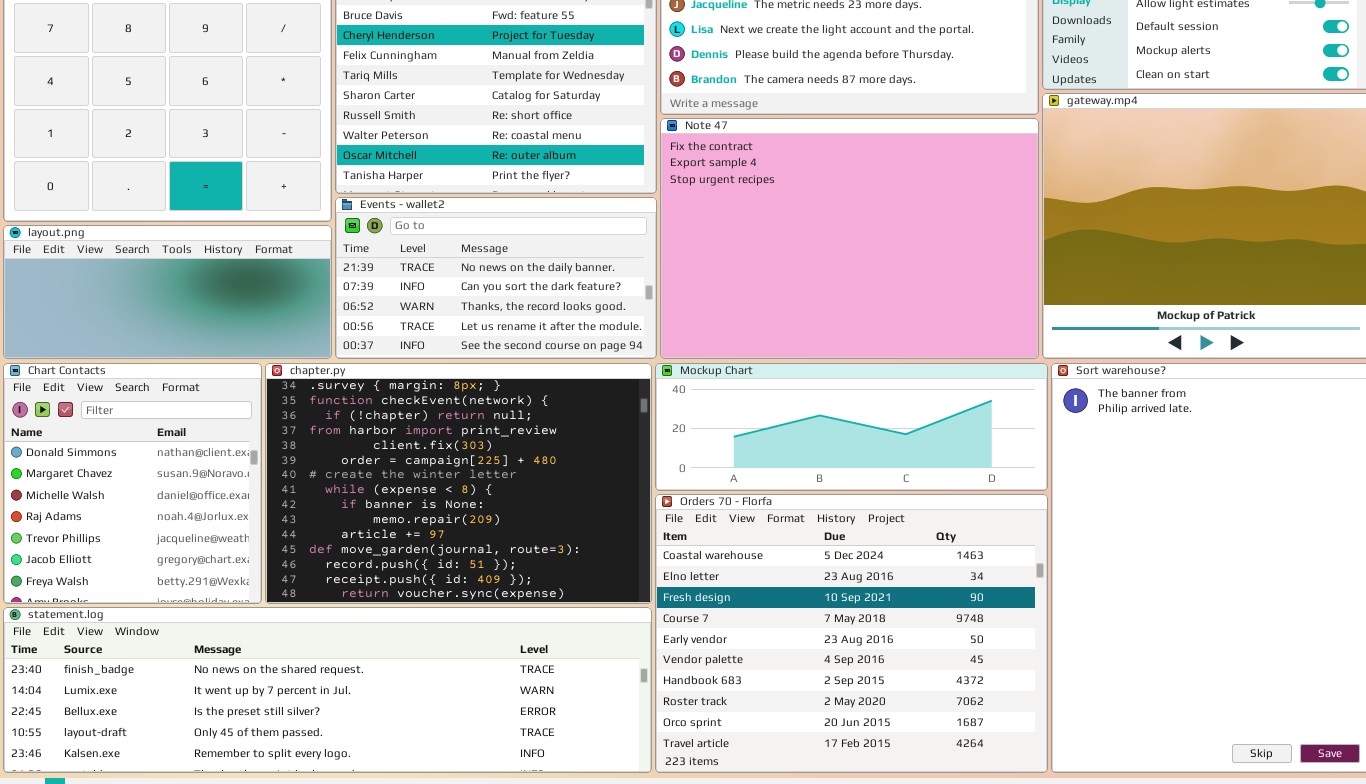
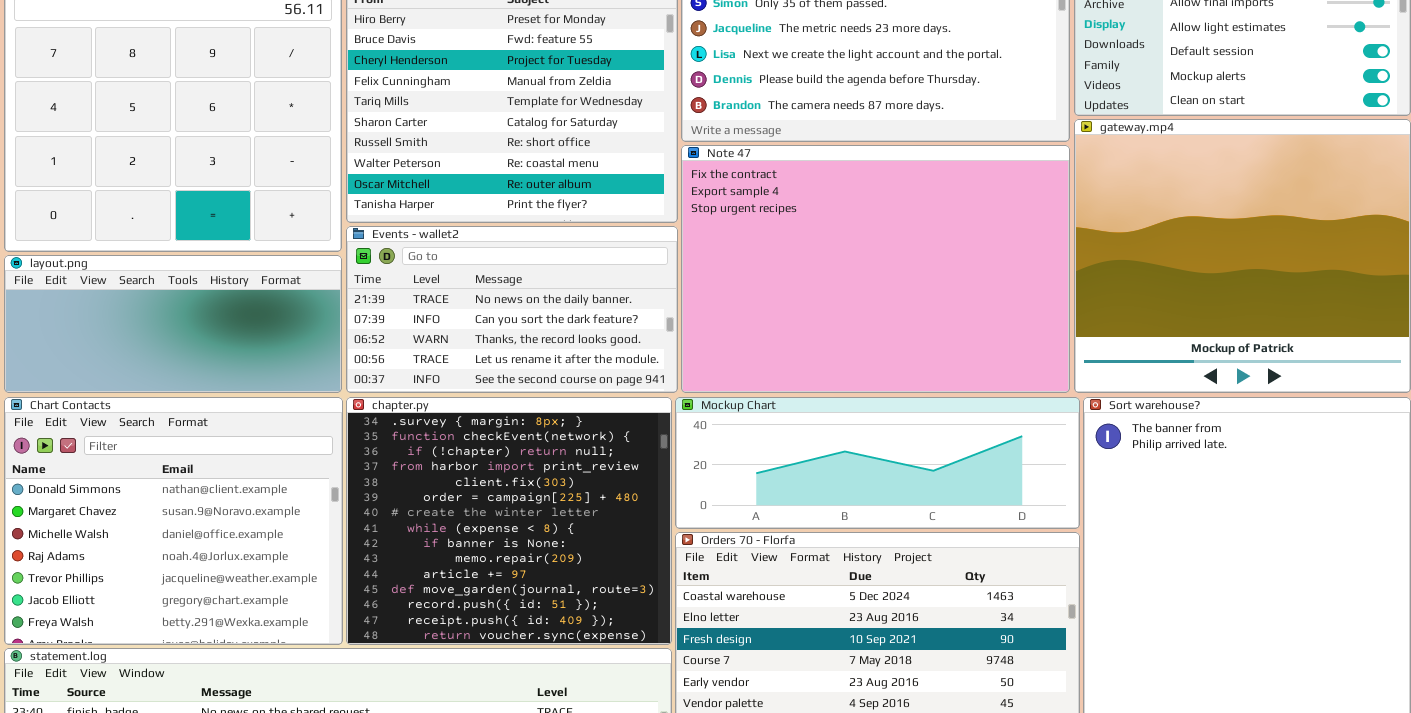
Chart Contacts: [3,363,262,604] -> [4,397,343,645], resized
chapter.py: [265,363,652,604] -> [346,397,672,645], resized

